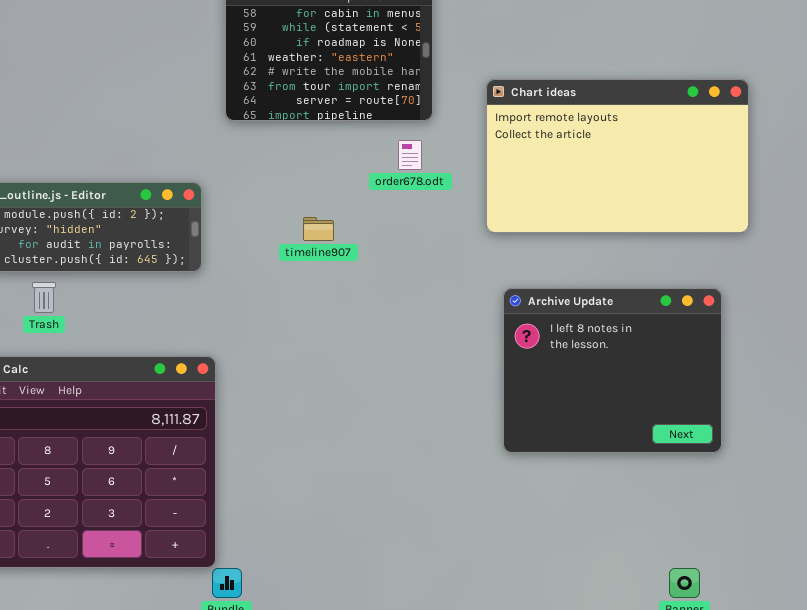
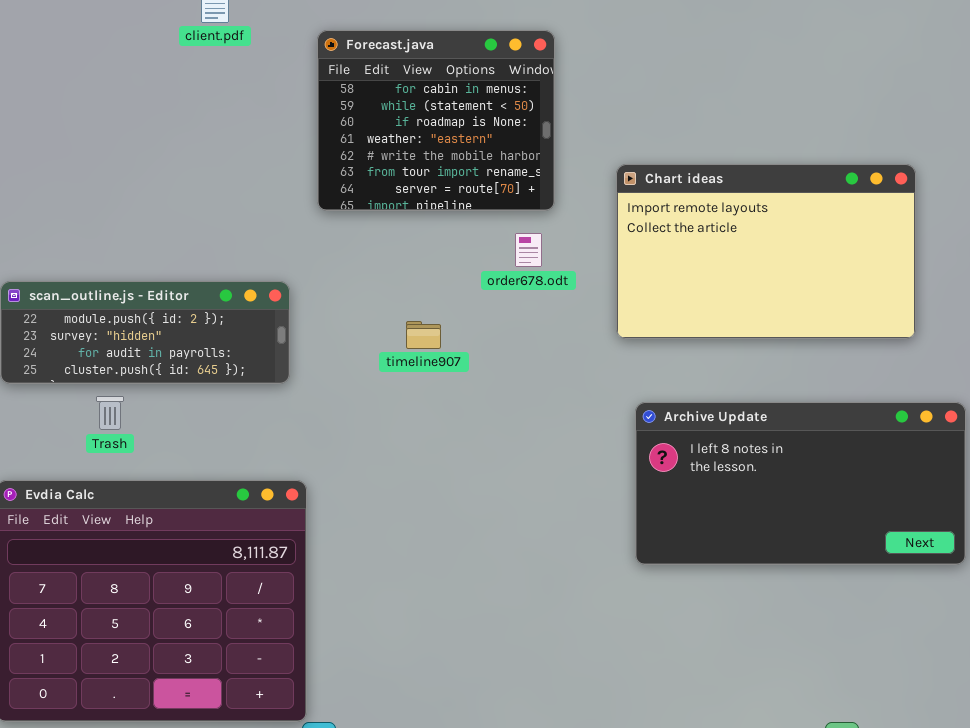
Archive Update: [503,288,722,453] -> [635,402,966,565], resized

